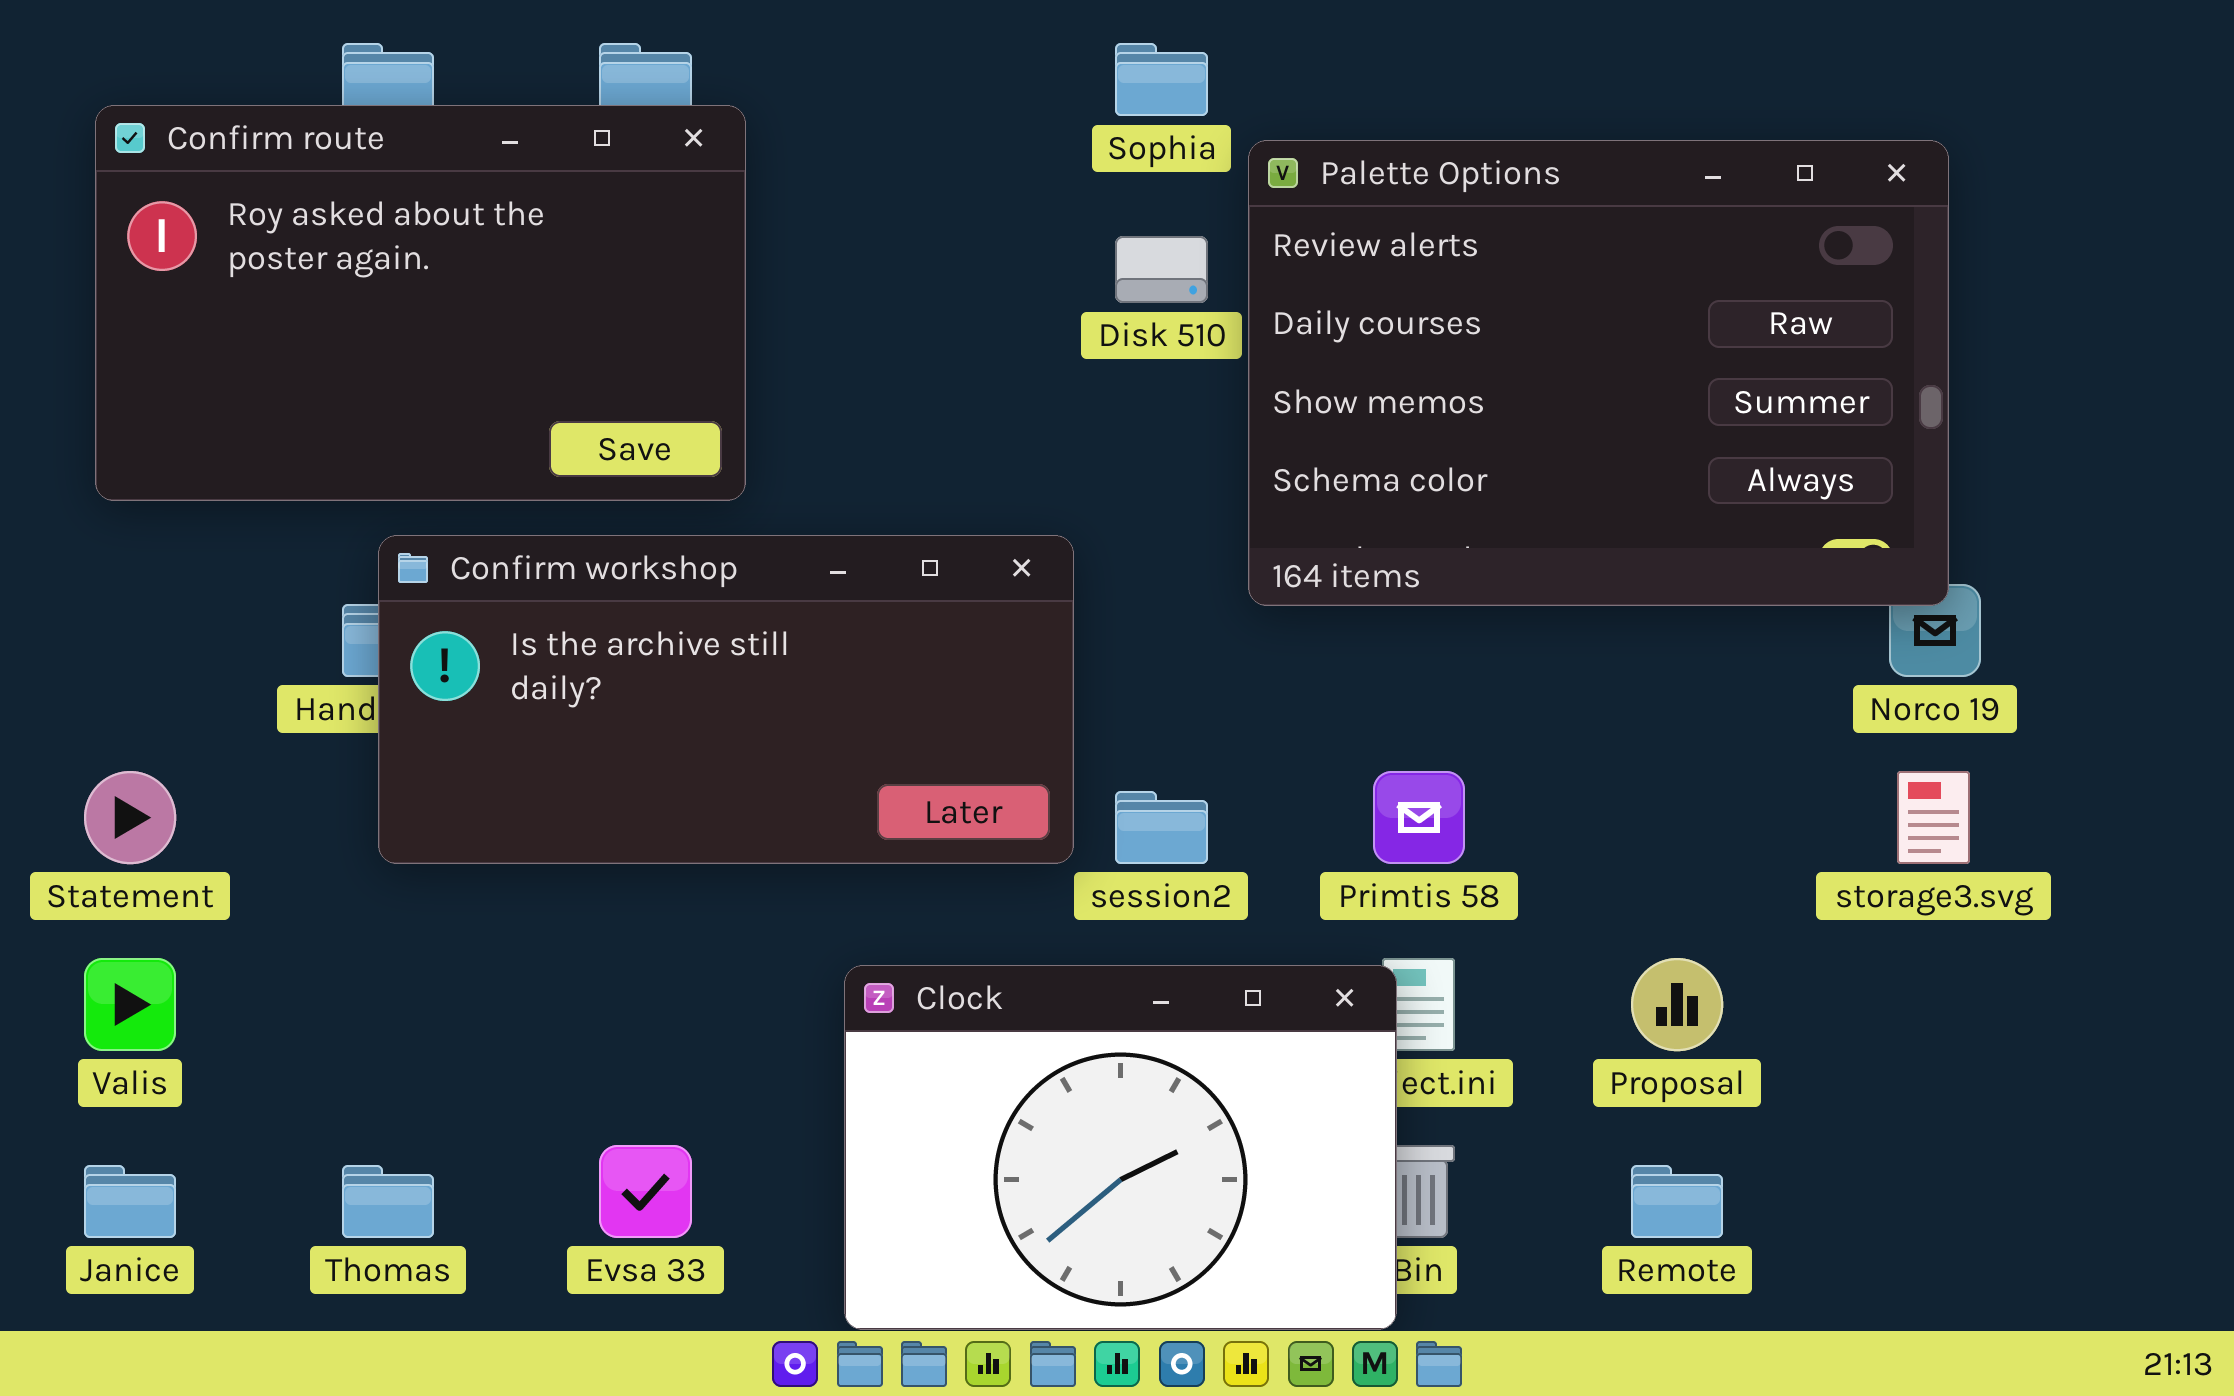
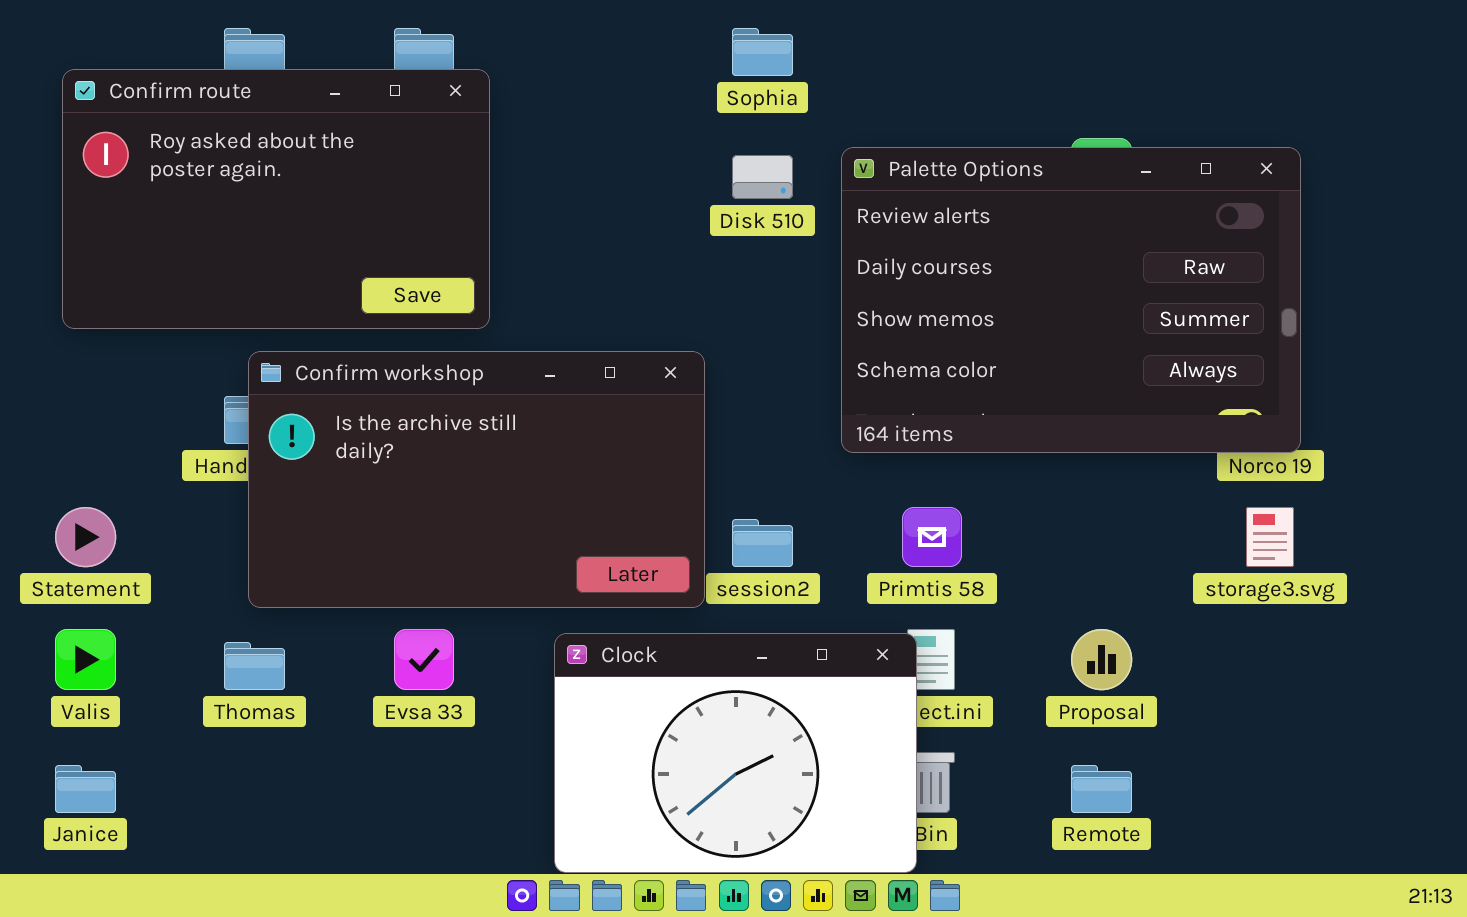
Palette Options: [1248,140,1949,606] -> [841,147,1301,453], moved
Confirm workshop: [378,535,1074,864] -> [248,351,705,608], resized
Evsa 33: [599,1145,692,1238] -> [394,629,454,690], moved
Thomas: [342,1165,434,1238] -> [224,642,285,690], moved

